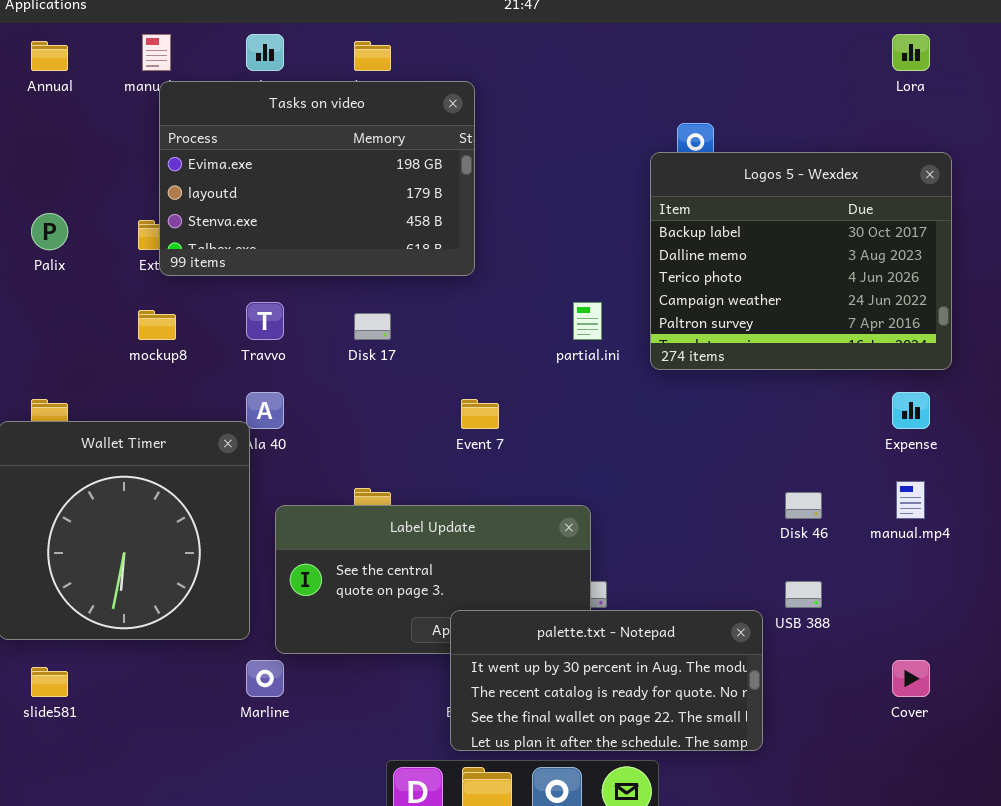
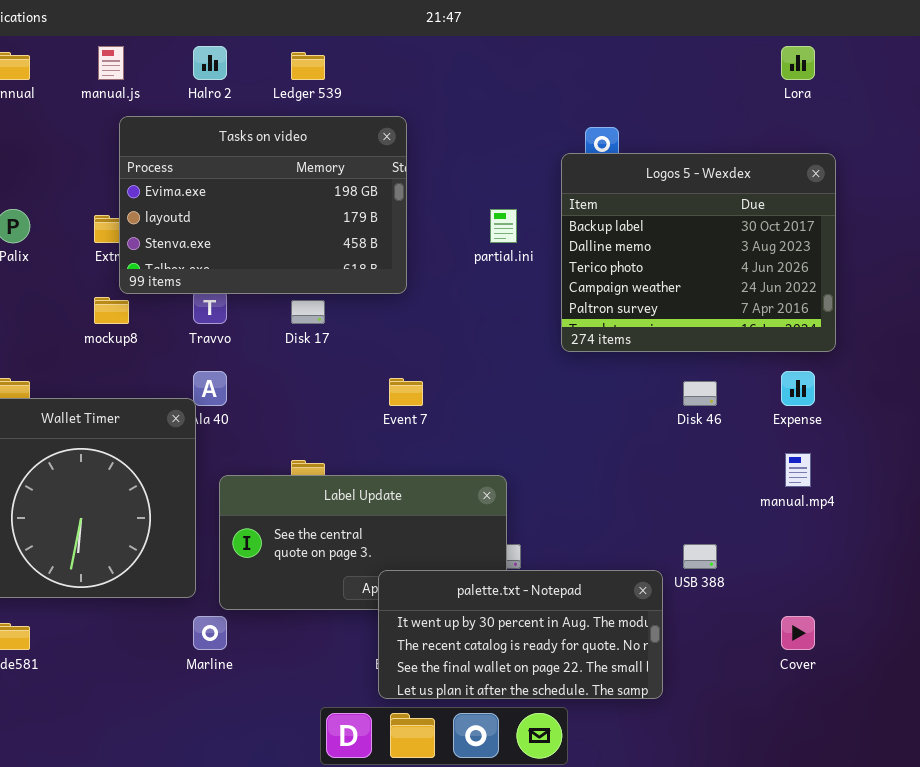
Tasks on video: [159,81,475,276] -> [119,116,407,294], moved
partial.ini: [573,302,602,340] -> [490,209,517,243], moved
Disk 46: [785,492,822,519] -> [683,381,717,406], moved

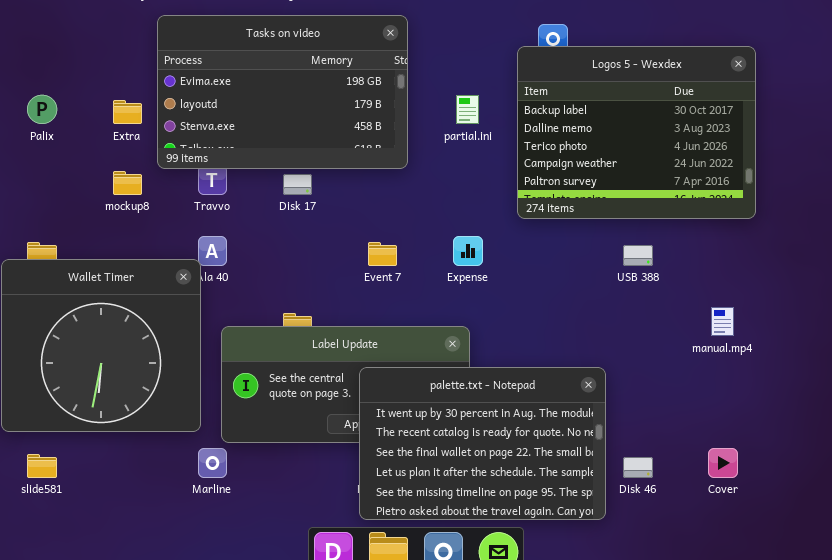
Tasks on video: [119,116,407,294] -> [157,15,408,169], moved
Expense: [781,371,815,406] -> [453,236,483,266], moved
Disk 46: [683,381,717,406] -> [623,457,653,478], moved
USB 388: [683,544,717,569] -> [623,245,653,266], moved
palette.txt - Notepad: [378,570,663,699] -> [359,367,606,520], resized

